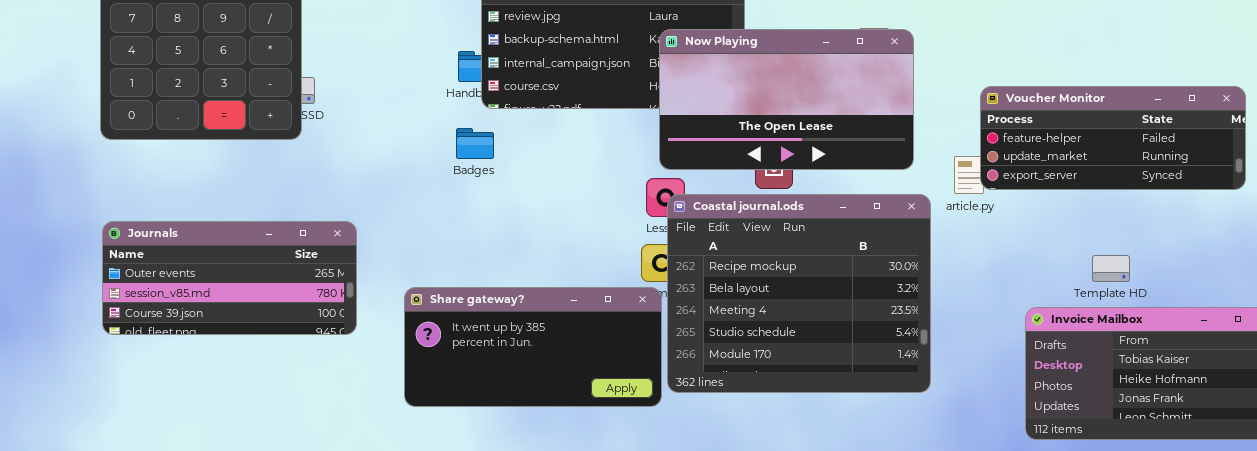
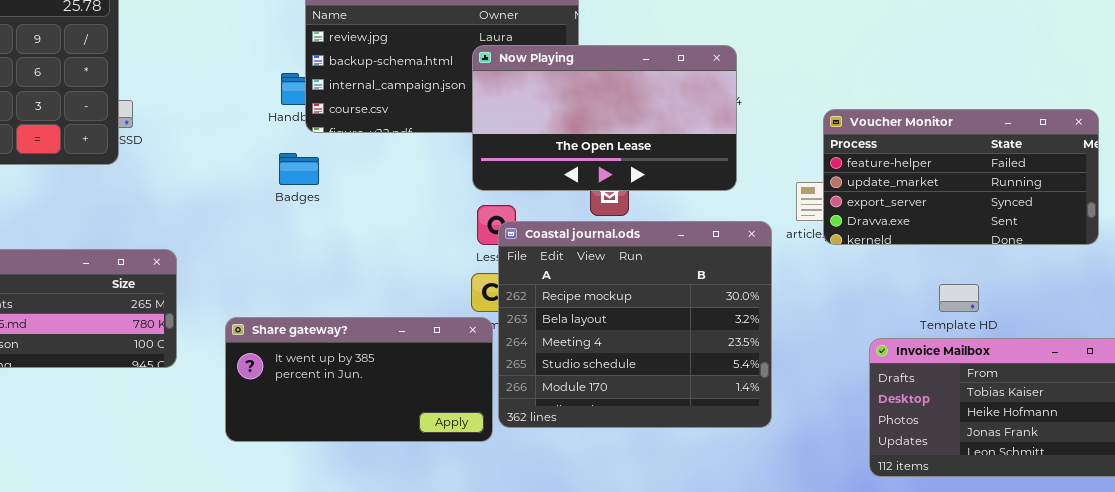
Now Playing: [659,29,914,170] -> [472,45,737,191], moved
Voucher Monitor: [980,86,1246,190] -> [823,109,1099,245], resized

